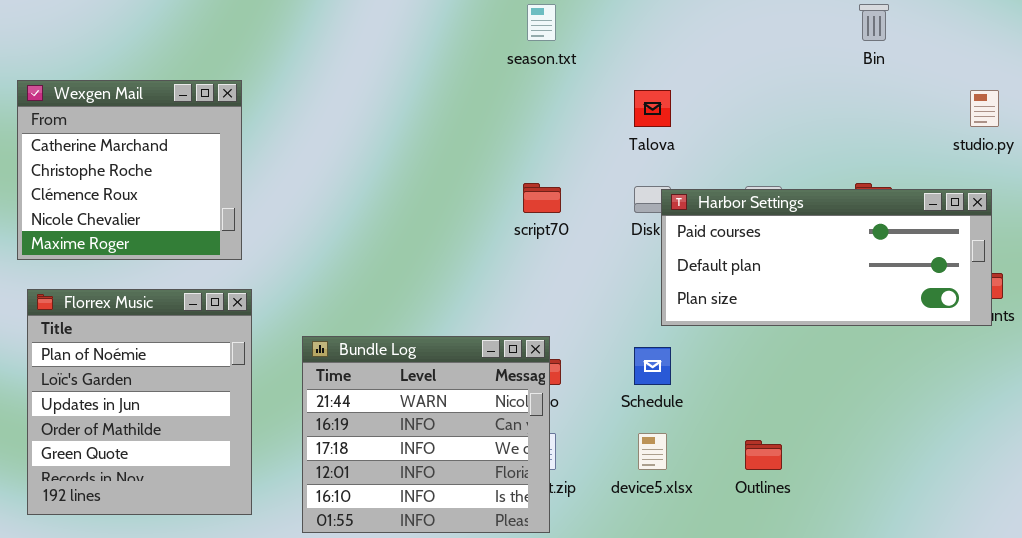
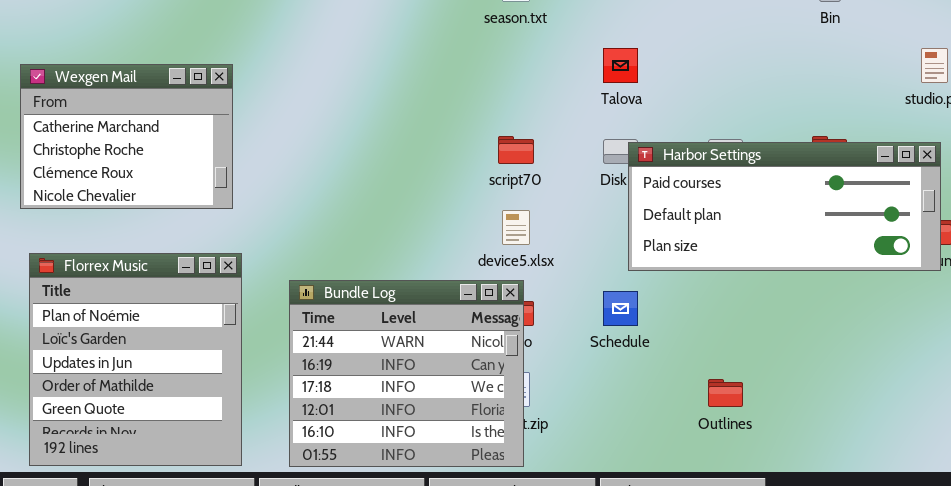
Wexgen Mail: [17,80,242,260] -> [20,64,233,209], resized
Florrex Music: [27,289,252,515] -> [29,253,242,466], moved
device5.xlsx: [638,433,667,470] -> [502,210,530,245], moved

